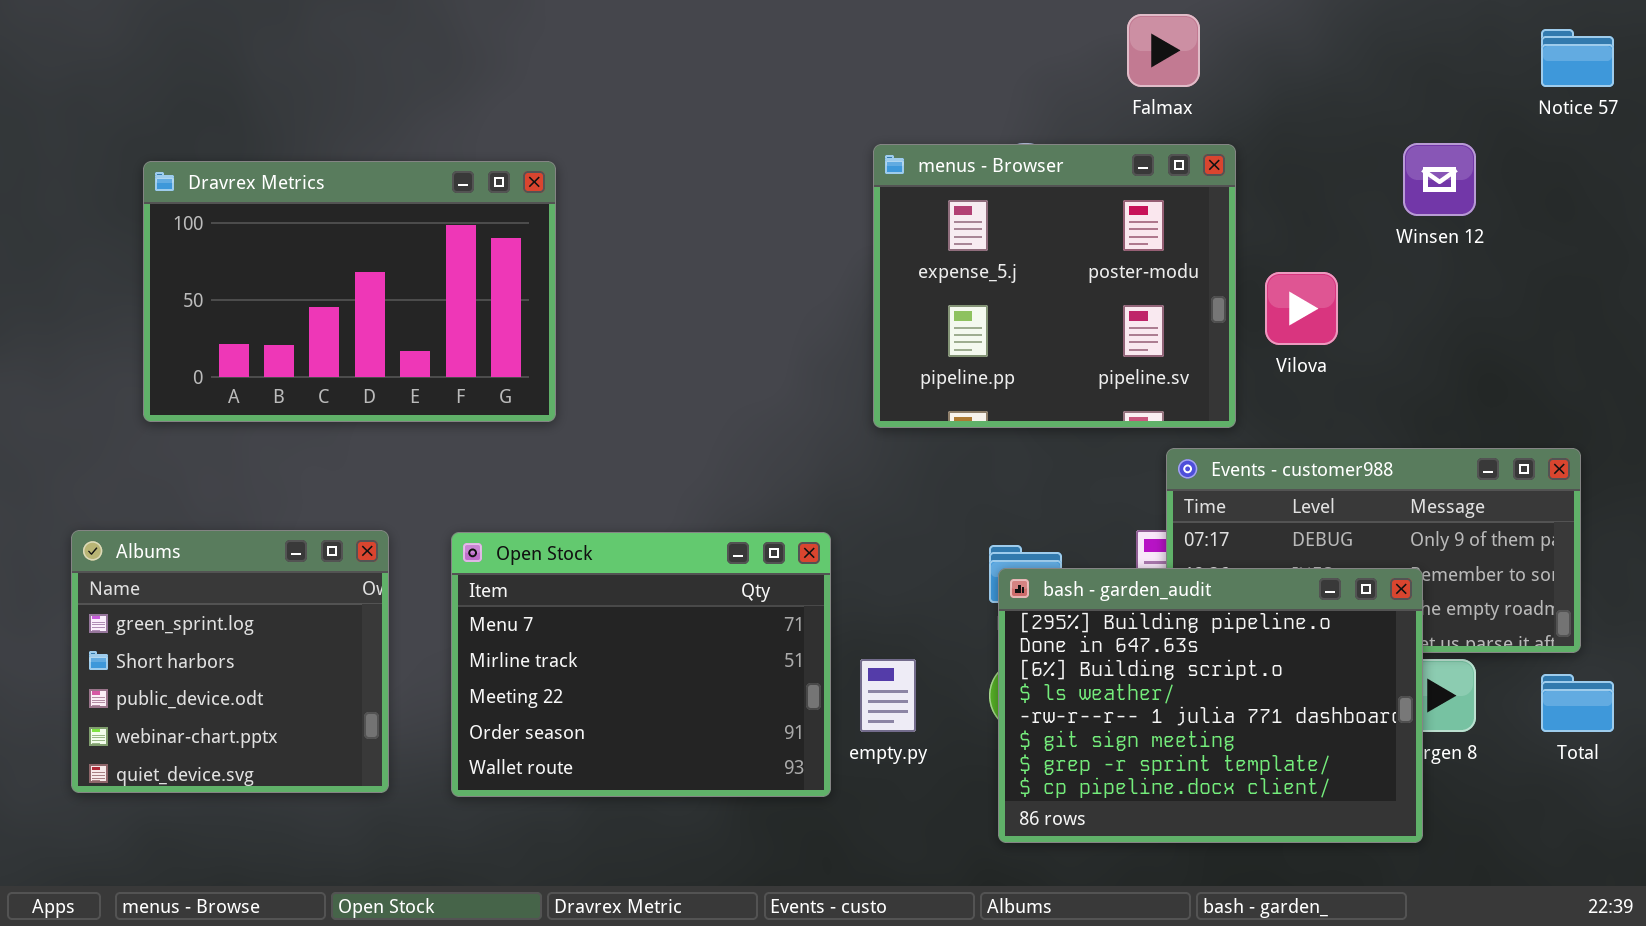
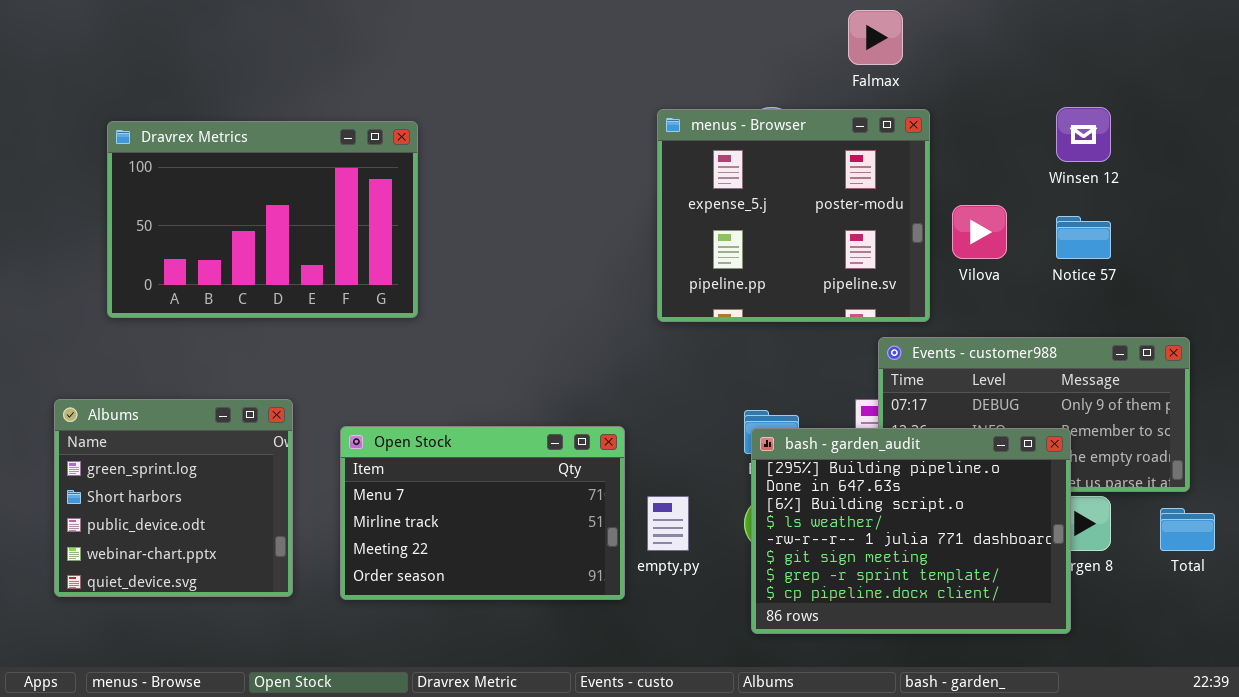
Notice 57: [1541,29,1614,87] -> [1056,216,1111,259], moved
Open Stock: [451,532,831,797] -> [340,426,625,600], resized

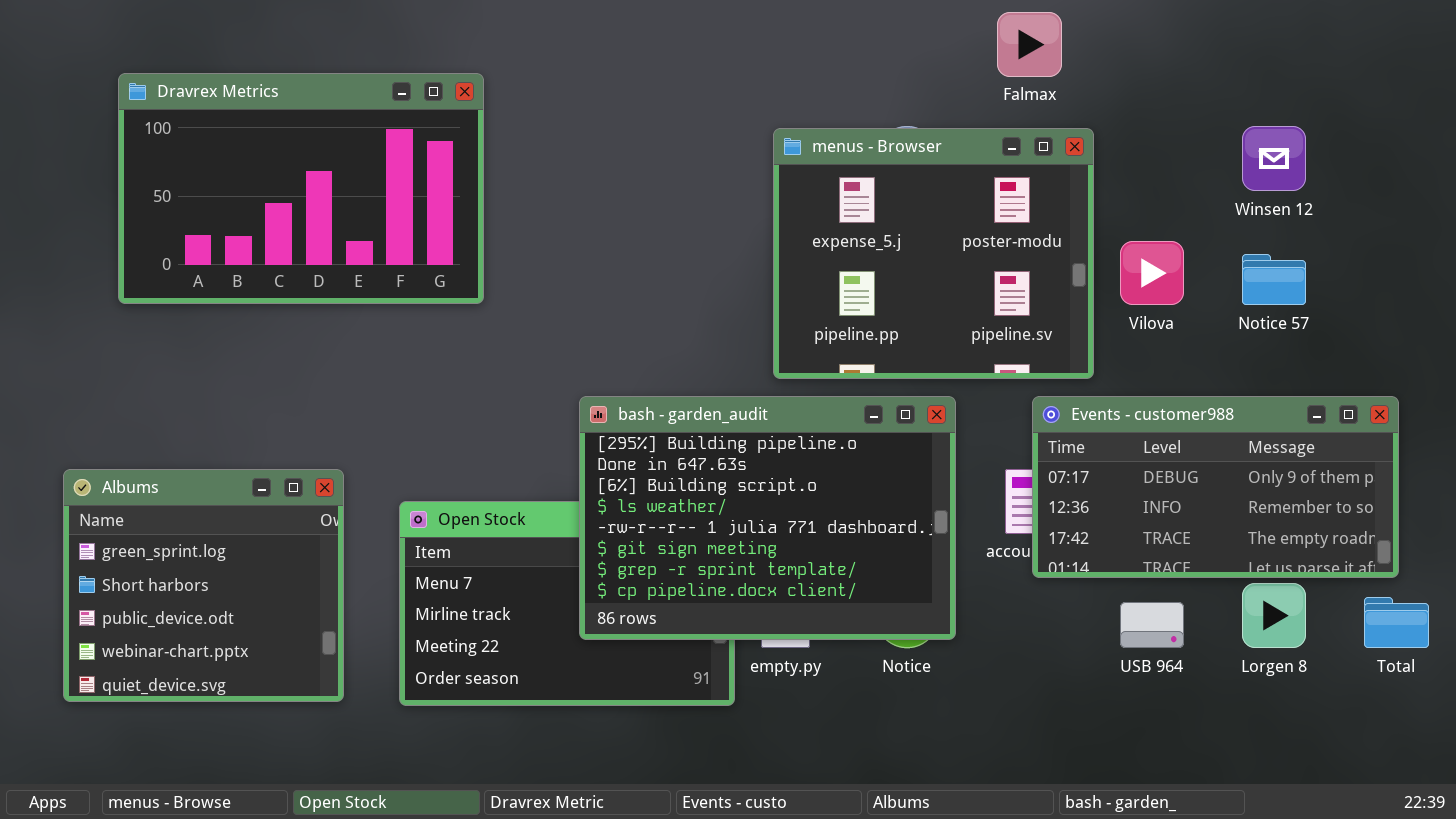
Dravrex Metrics: [107,121,418,318] -> [118,73,484,304], moved
bash - garden_audit: [751,428,1071,634] -> [579,396,956,640], moved

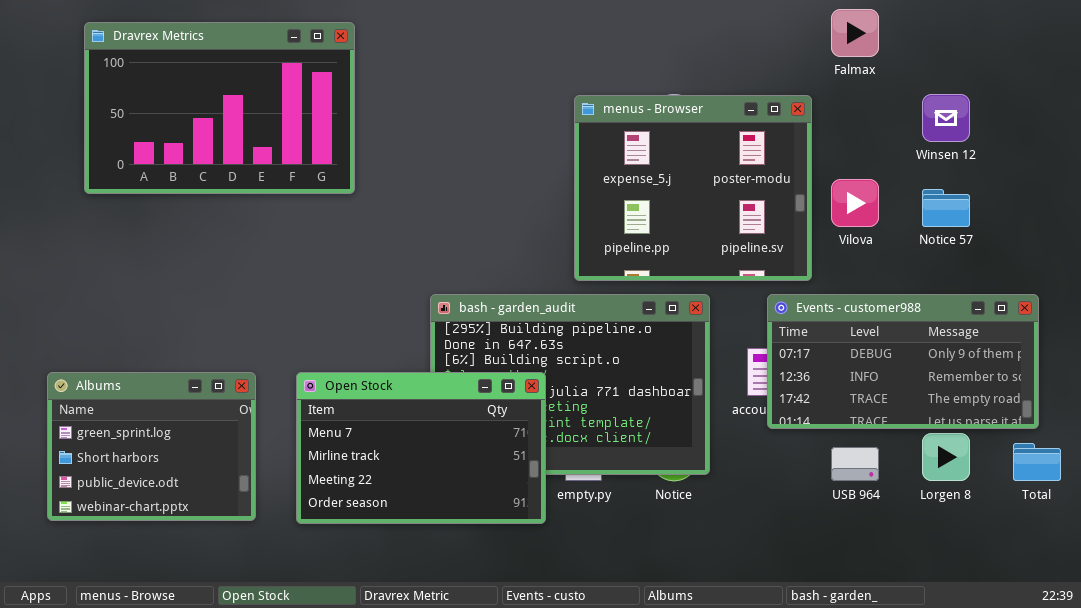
Falmax: [997,12,1062,77] -> [831,9,879,57], moved
Dravrex Metrics: [118,73,484,304] -> [84,22,355,194], moved
Albums: [63,469,344,702] -> [47,372,256,521], resized
Open Stock: [399,501,735,706] -> [296,372,546,524], raised

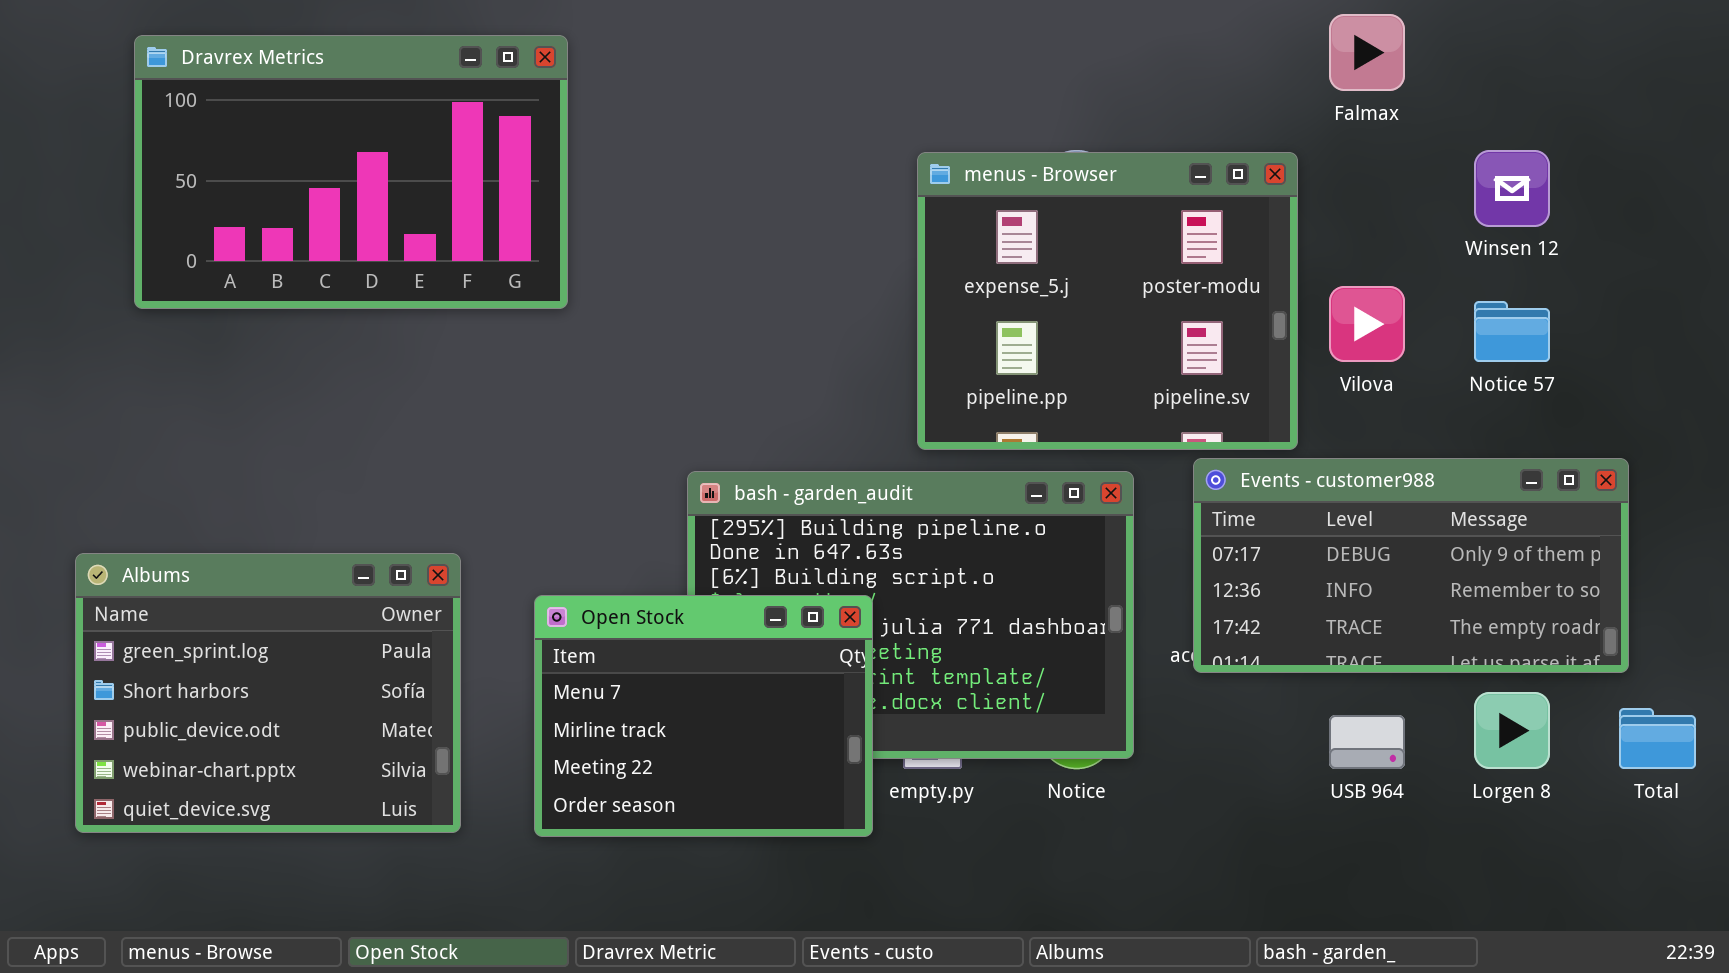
Events - customer988: [767,294,1039,429] -> [1193,458,1629,673], moved
Albums: [47,372,256,521] -> [75,553,461,833], resized
Open Stock: [296,372,546,524] -> [534,595,873,837], resized

